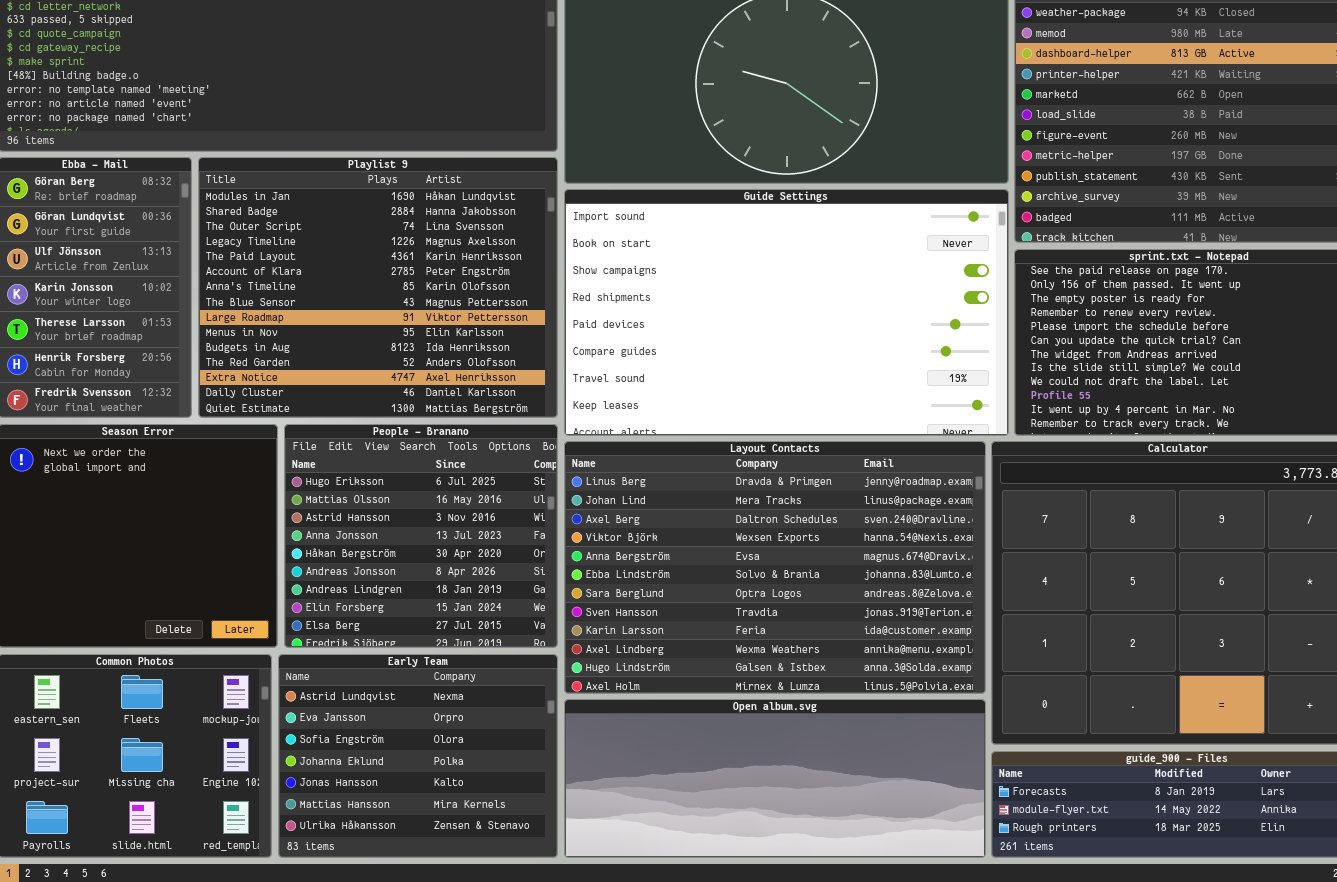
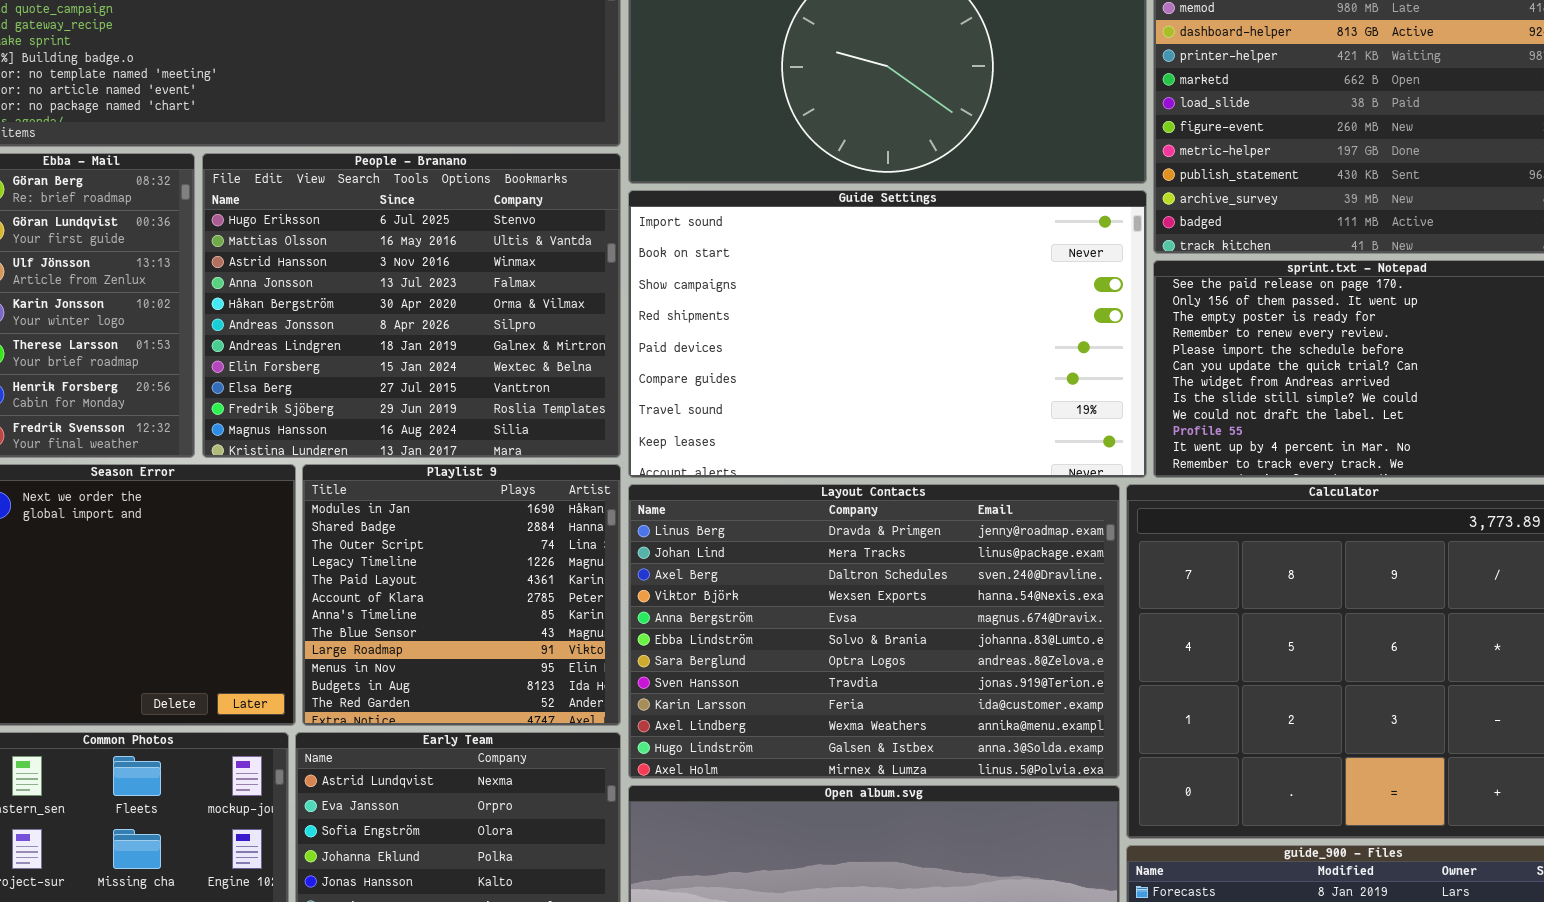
Playlist 9: [198,157,558,418] -> [302,464,621,726], moved, resized
People - Branano: [284,424,558,648] -> [202,153,621,458], moved, resized

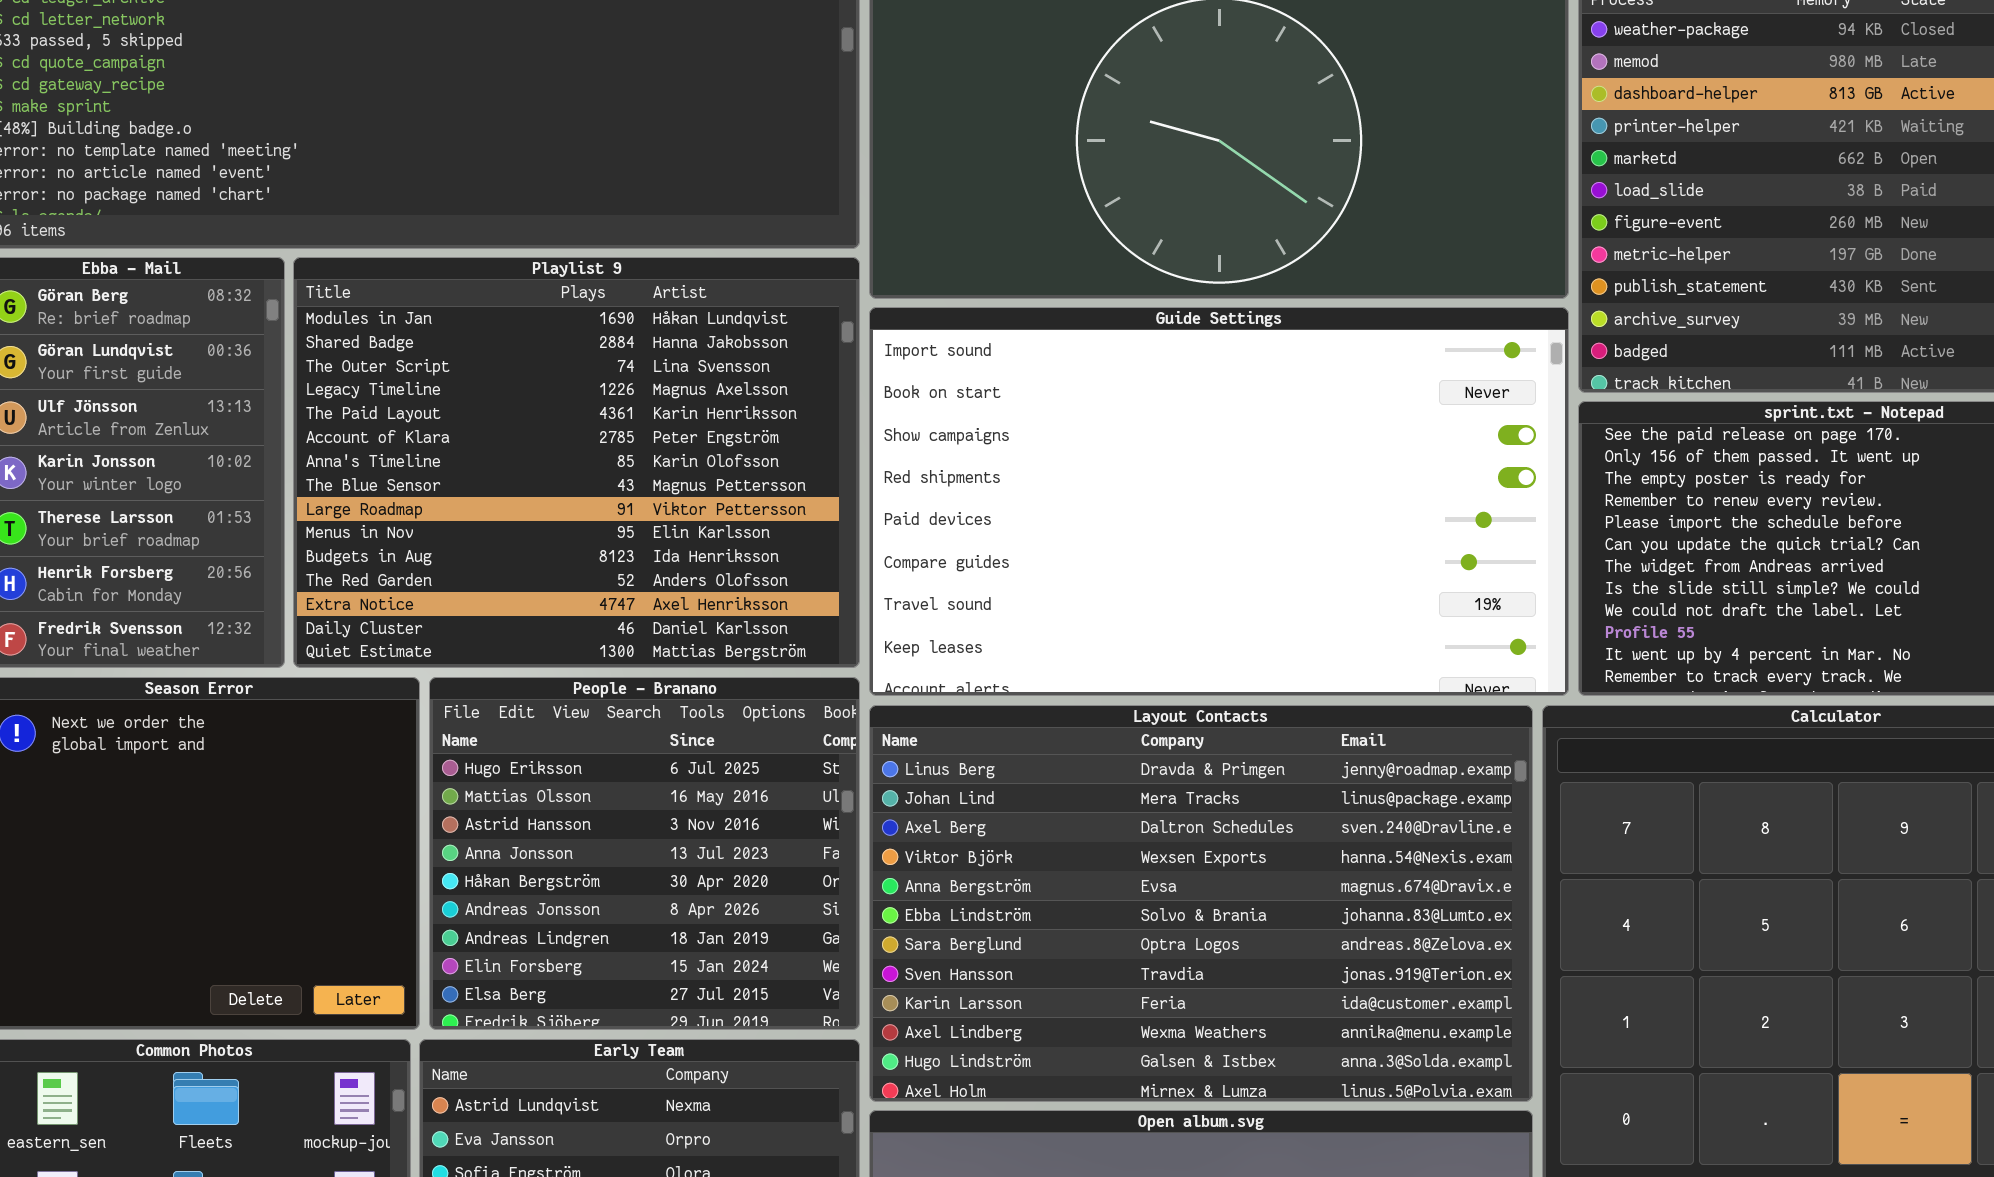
People - Branano: [202,153,621,458] -> [429,677,860,1030], moved, resized
Playlist 9: [302,464,621,726] -> [293,257,860,668], moved, resized

